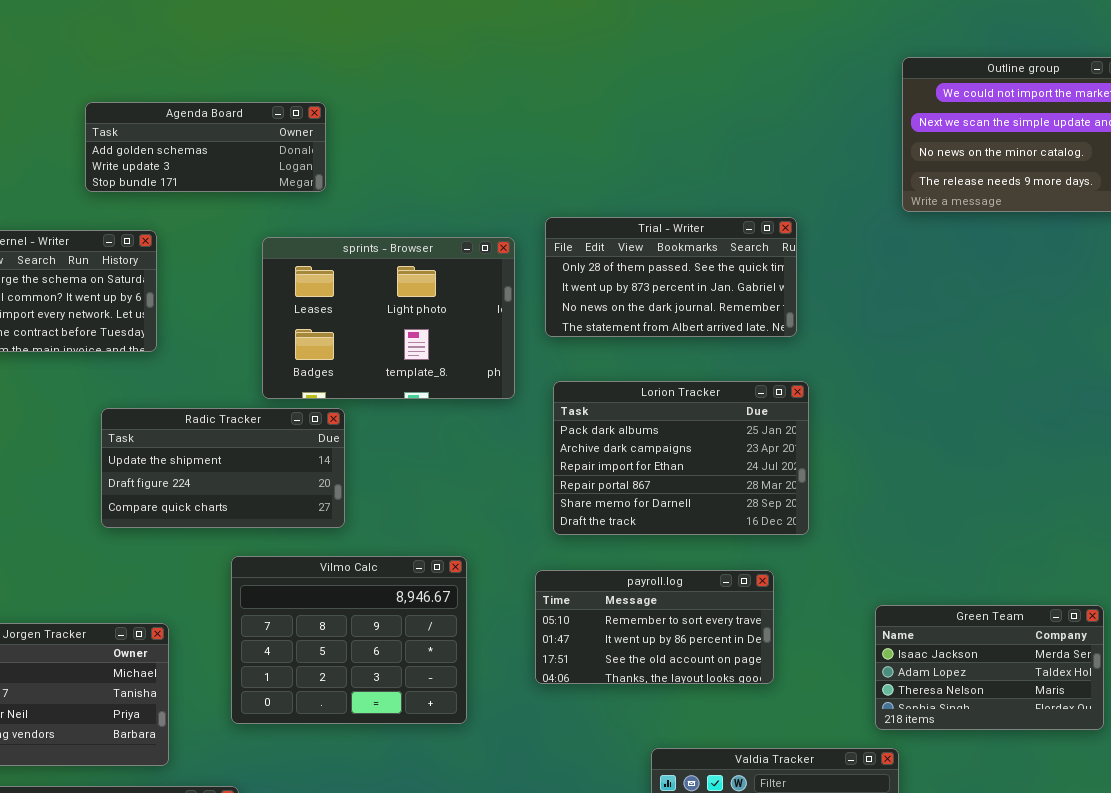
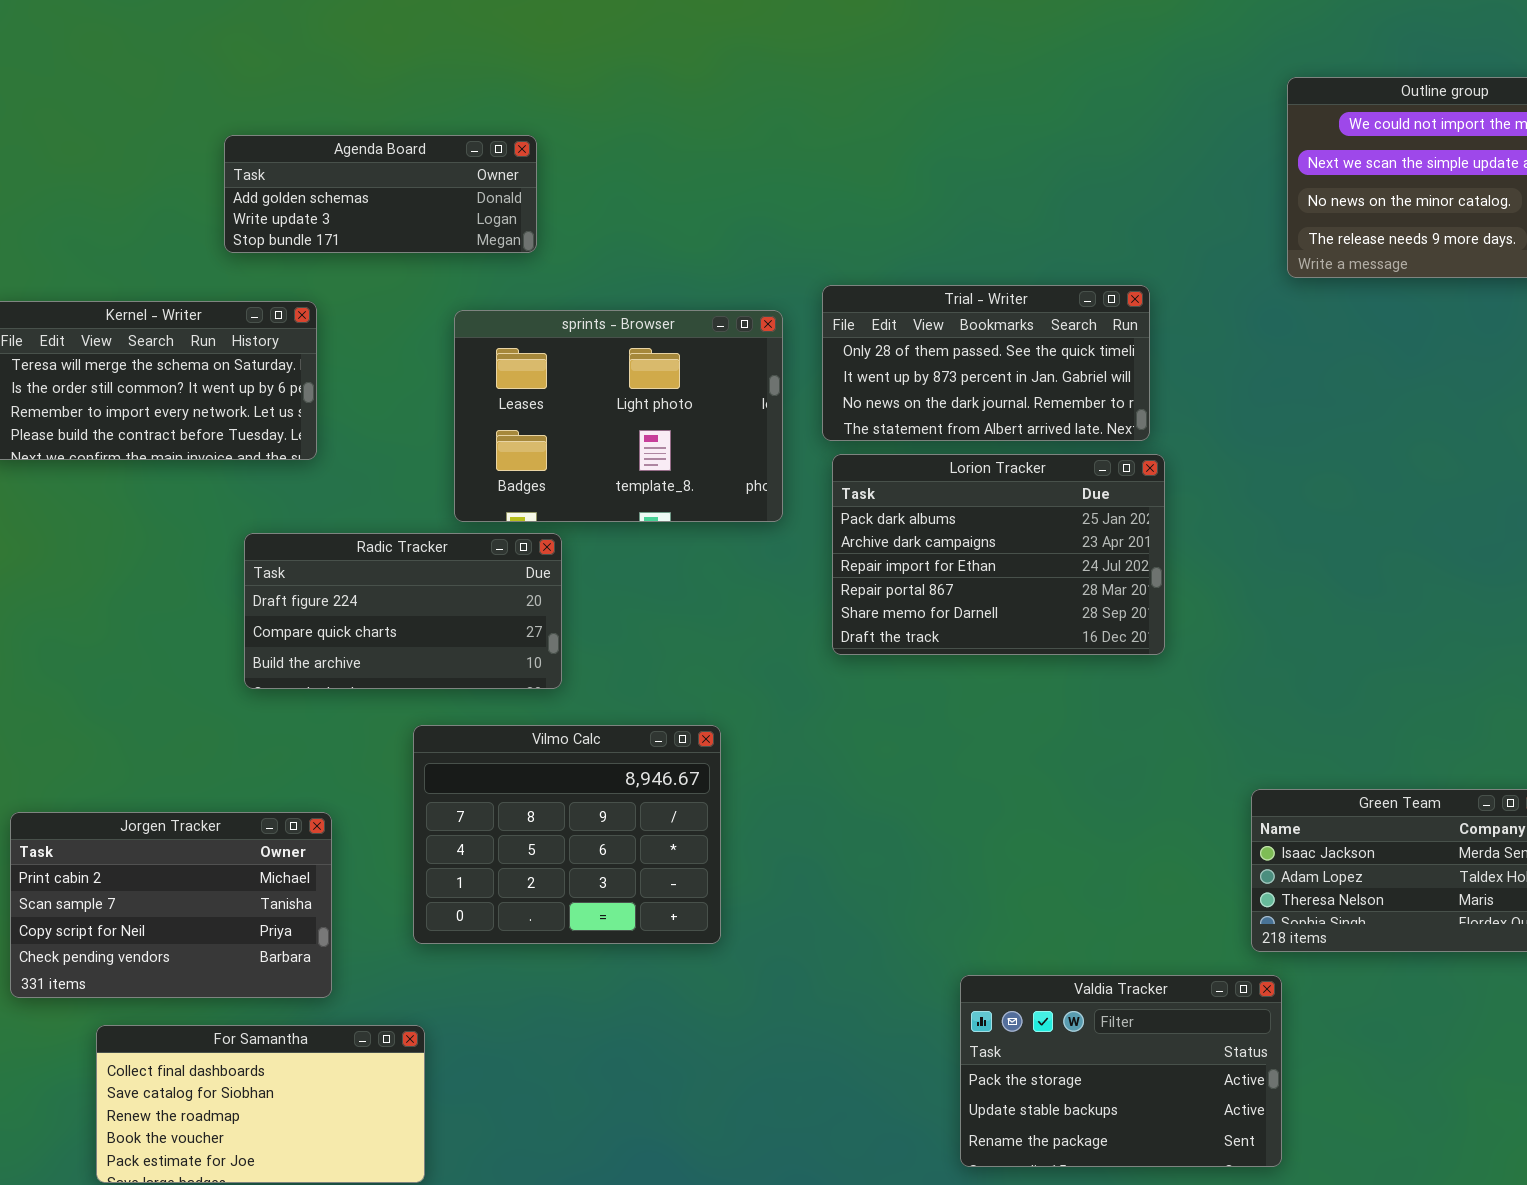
Lorion Tracker: [553,381,809,535] -> [832,454,1165,655], moved
Radic Tracker: [101,408,345,528] -> [244,533,562,689], scrolled down 1 row
payroll.log: [535,570,774,684] -> none, closed

